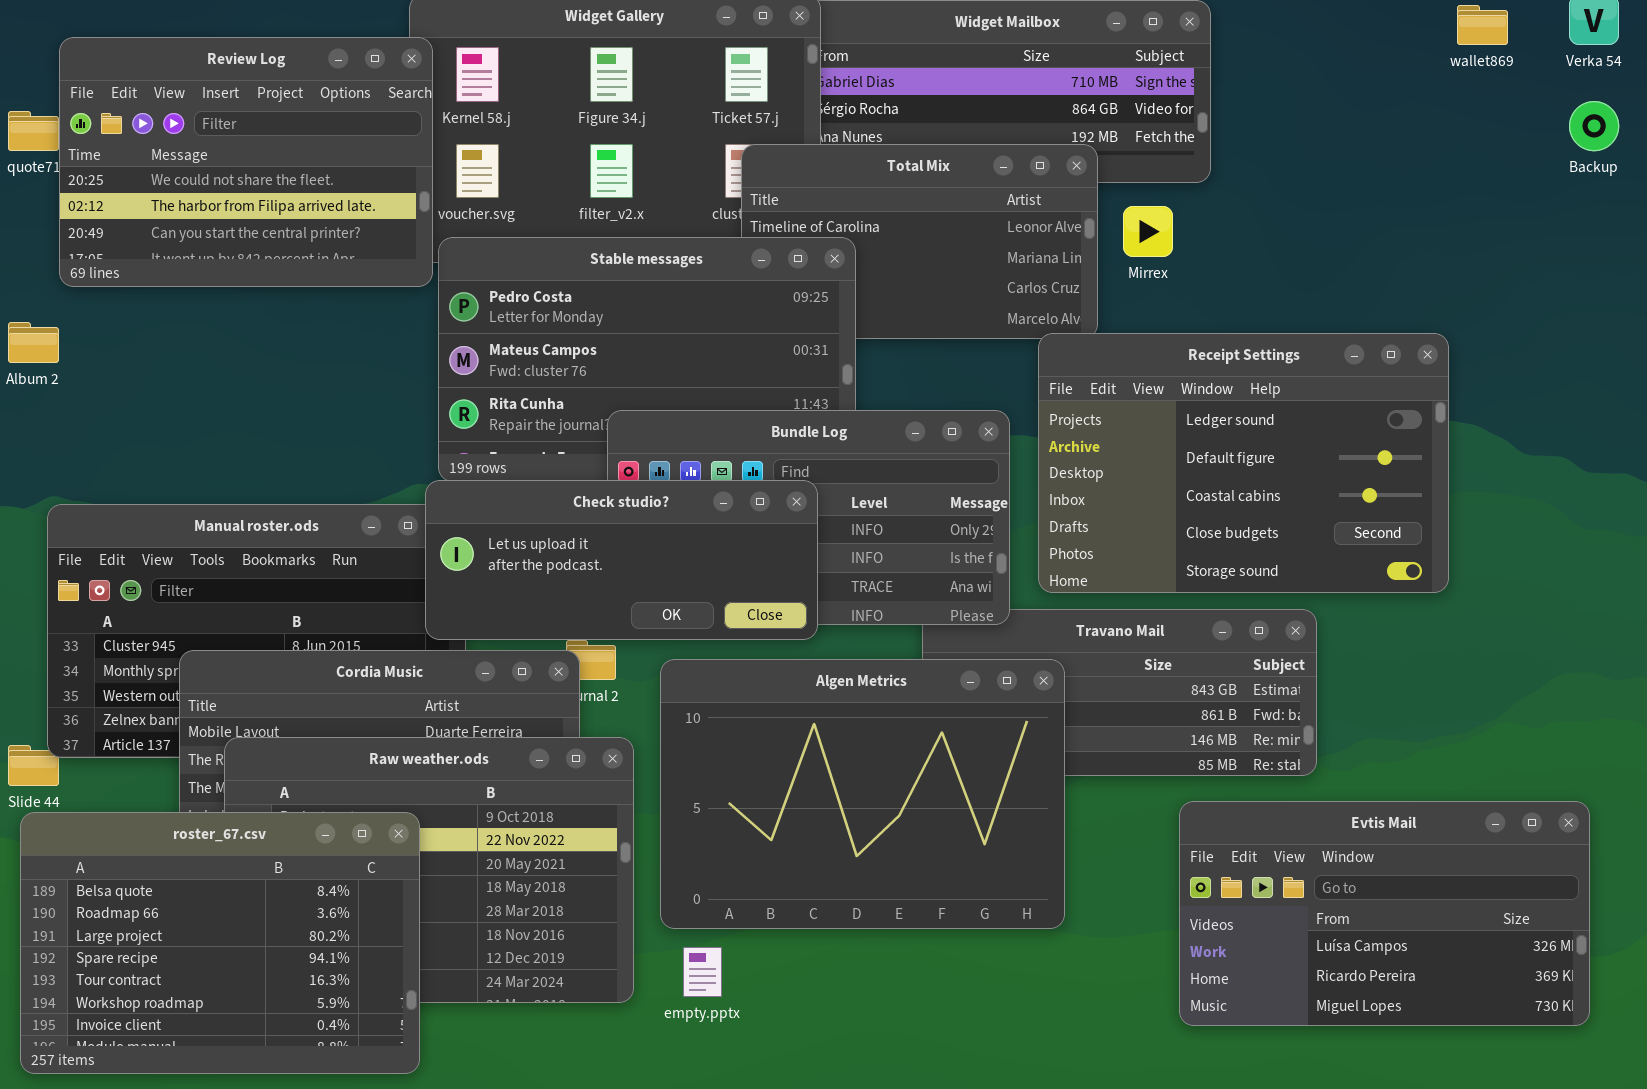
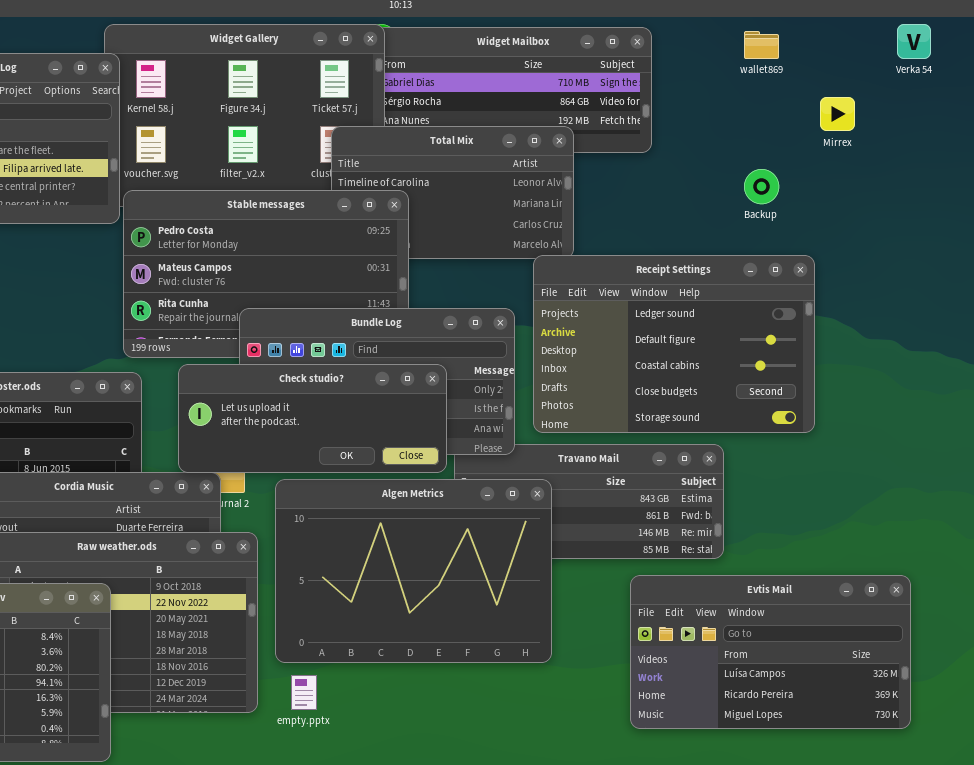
wallet869: [1457,5,1508,45] -> [744,31,779,59], moved
Backup: [1569,101,1619,151] -> [744,169,779,204], moved
Mirrex: [1123,206,1173,257] -> [820,97,855,131], moved
Check studio?: [425,480,818,640] -> [178,364,447,473], moved

